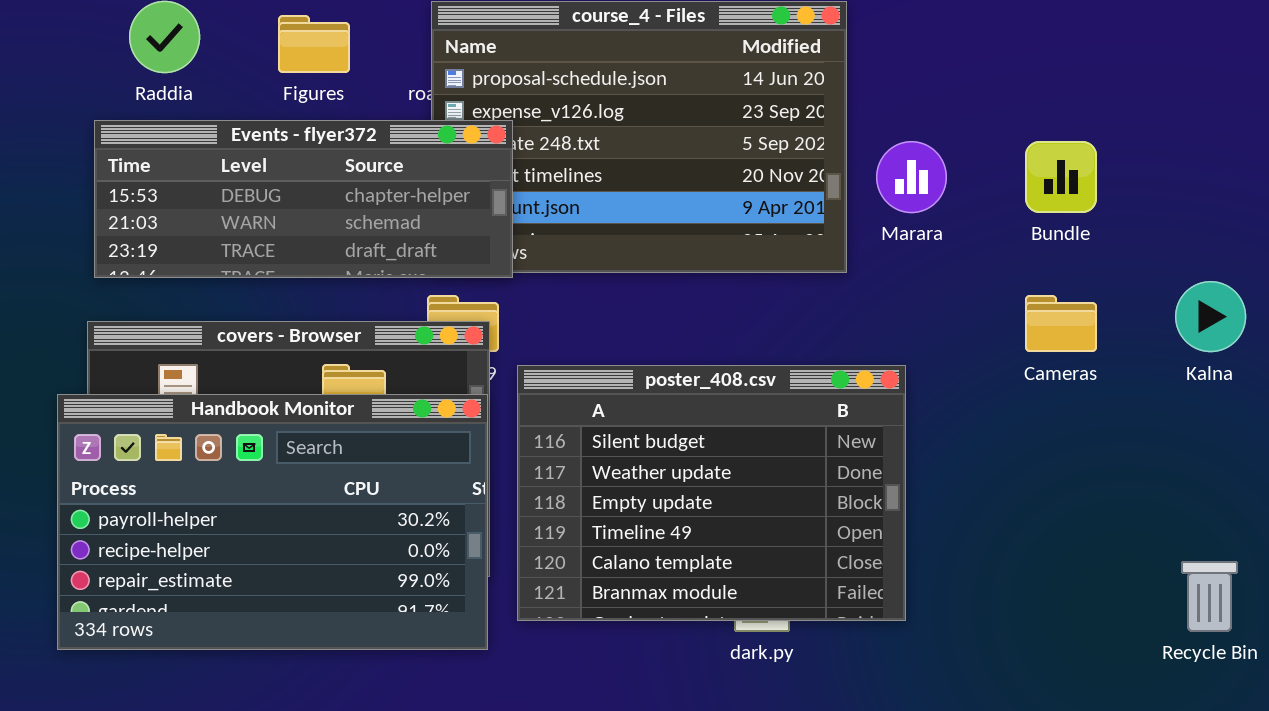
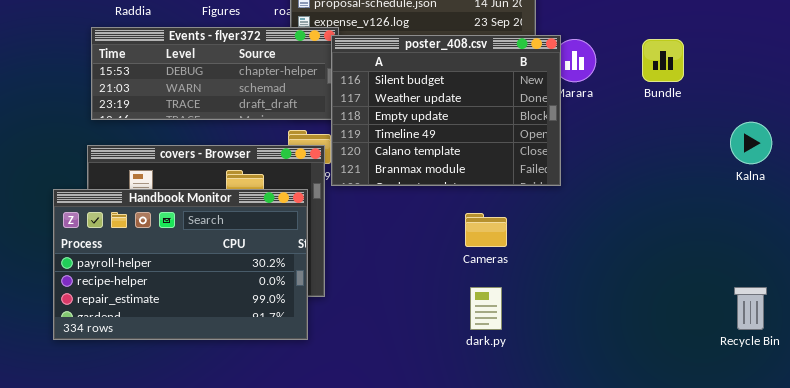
Cameras: [1025,295,1097,352] -> [465,213,507,247], moved
poster_408.csv: [517,365,906,621] -> [331,35,561,186], moved
Handbook Monitor: [57,394,488,650] -> [53,189,308,340], moved

